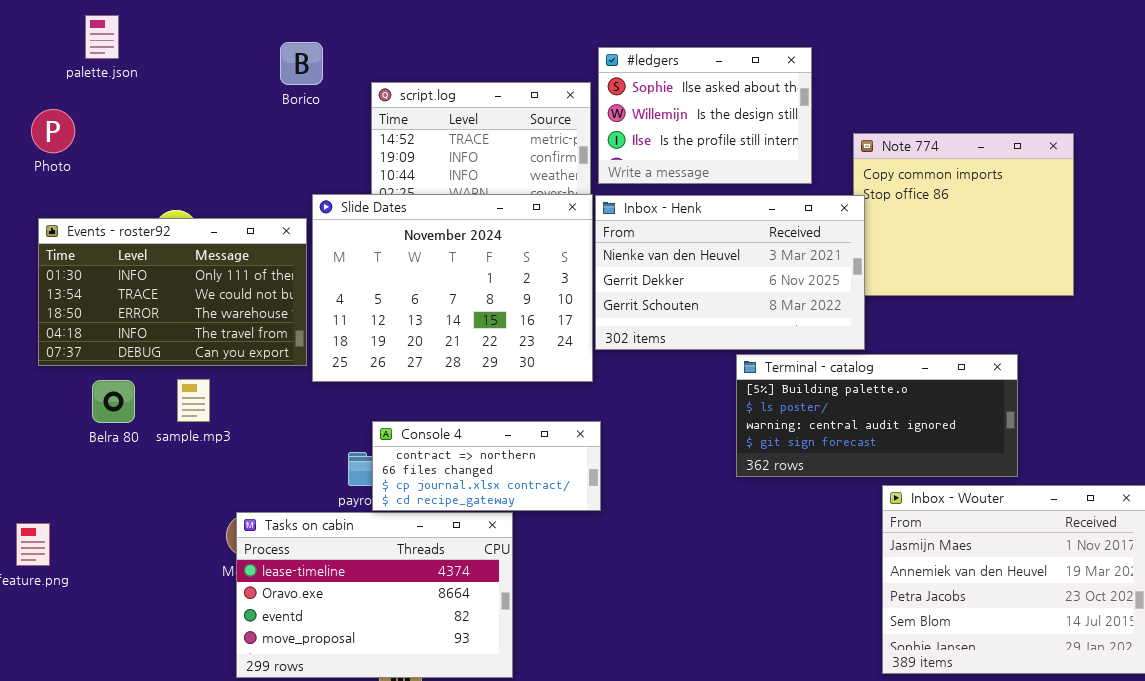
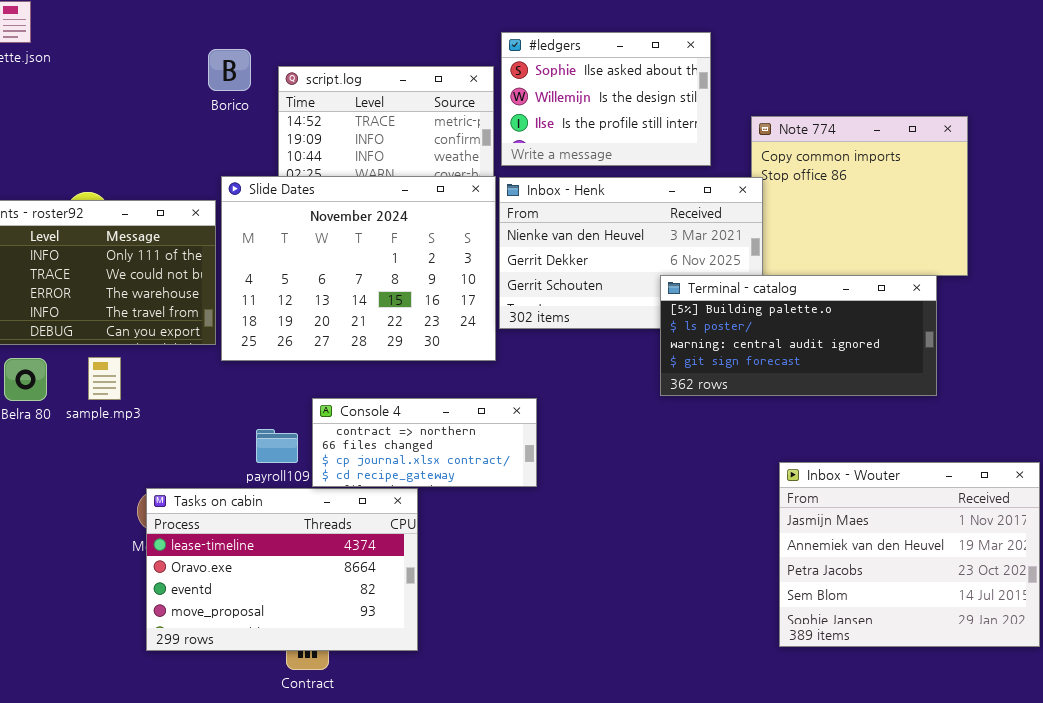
Borico: [280,42,323,85] -> [208,49,251,91], moved
Terminal - catalog: [736,354,1018,477] -> [660,275,937,396], moved
Console 4: [372,421,601,511] -> [312,398,537,487], moved

